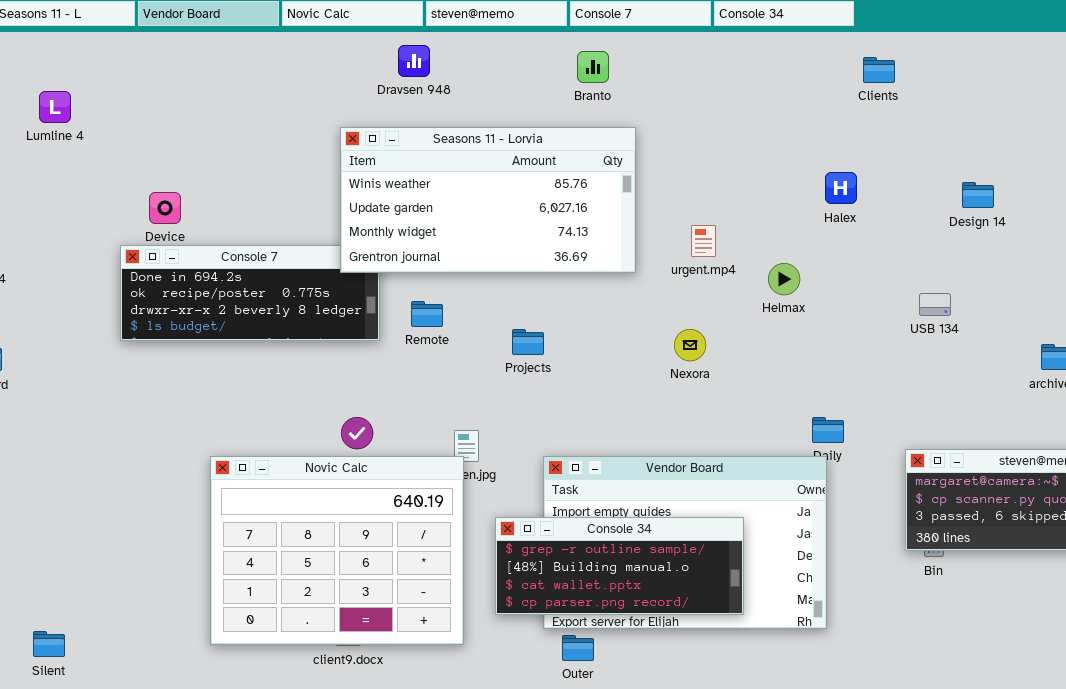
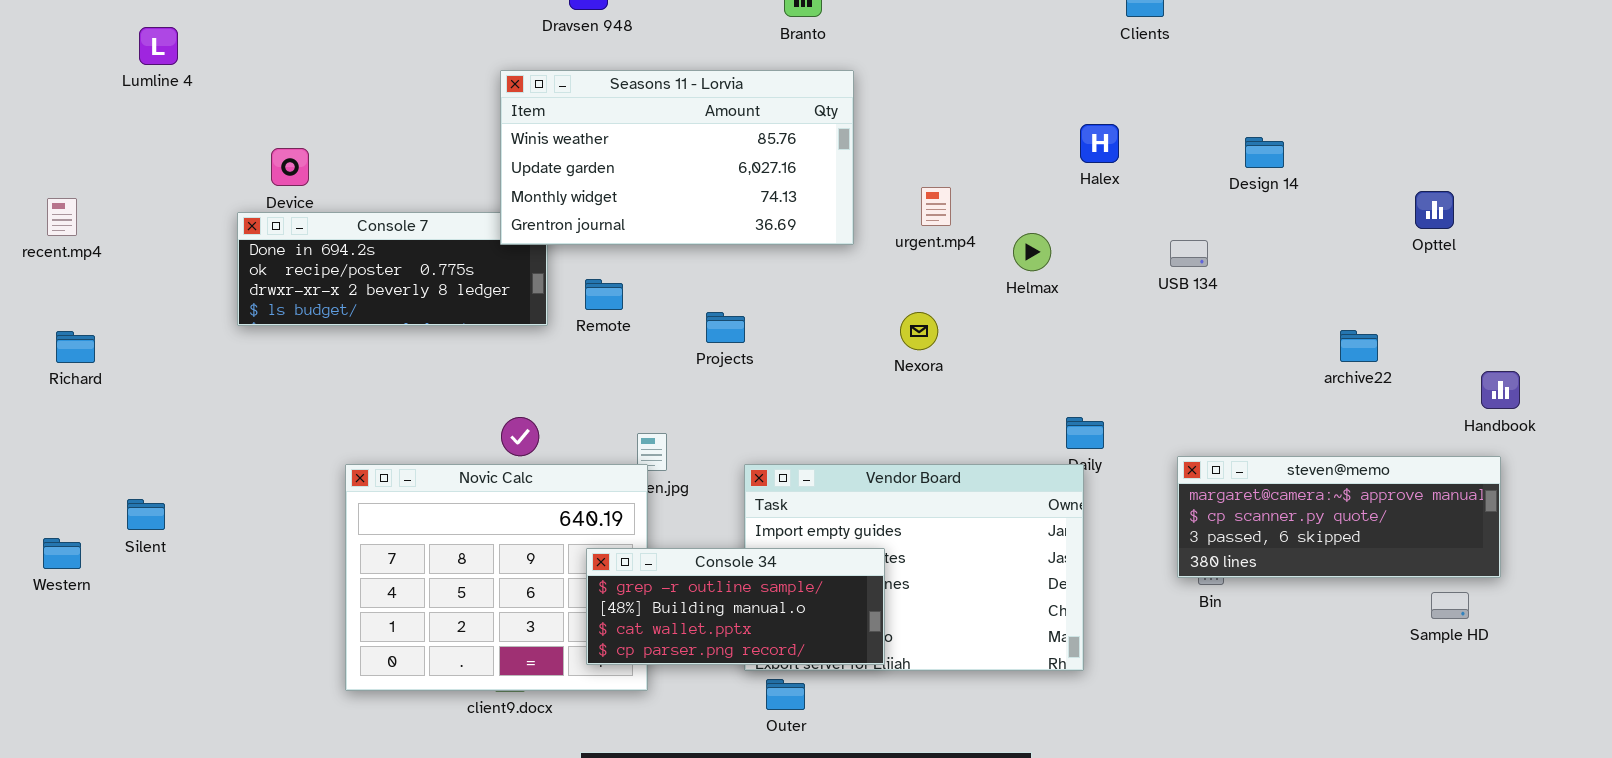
USB 134: [919,293,951,316] -> [1170,240,1208,267], moved
Console 34: [495,517,744,615] -> [586,548,885,665], moved
Silent: [33,631,65,657] -> [127,499,165,530], moved

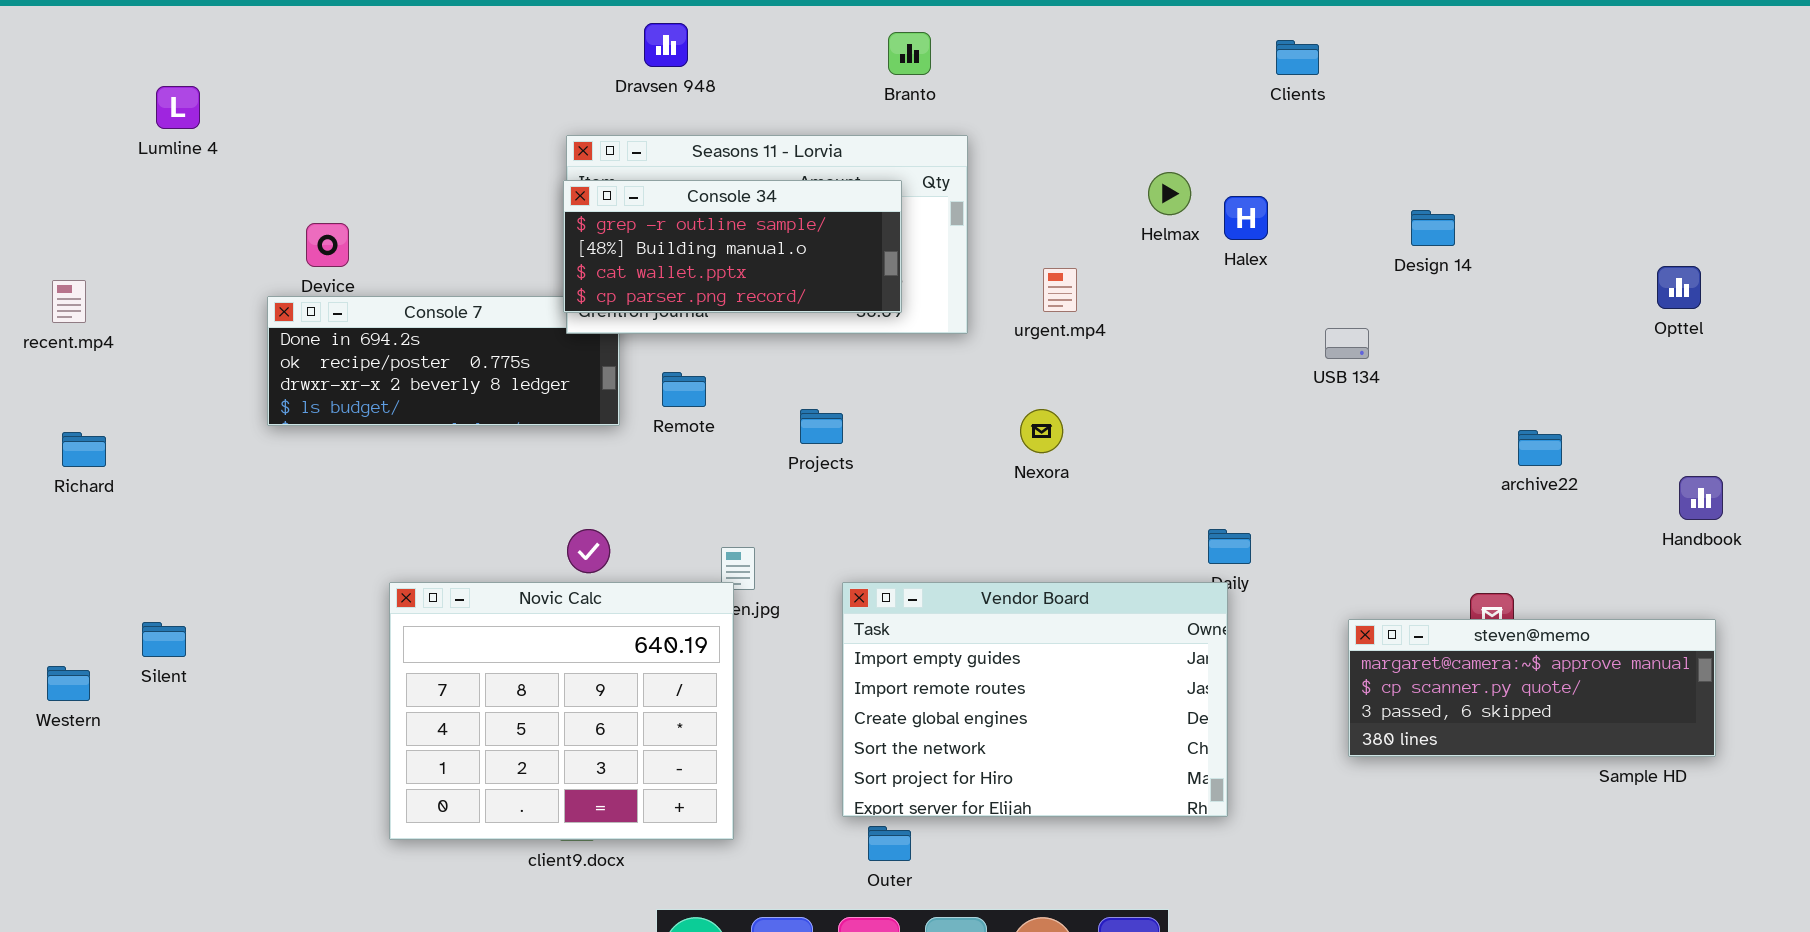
Opttel: [1415,191,1454,229] -> [1657,266,1701,309], moved
Helmax: [1013,233,1051,271] -> [1148,172,1191,215], moved
steven@memo: [1177,456,1501,578] -> [1348,619,1716,757], moved
Console 34: [586,548,885,665] -> [563,180,902,313], moved

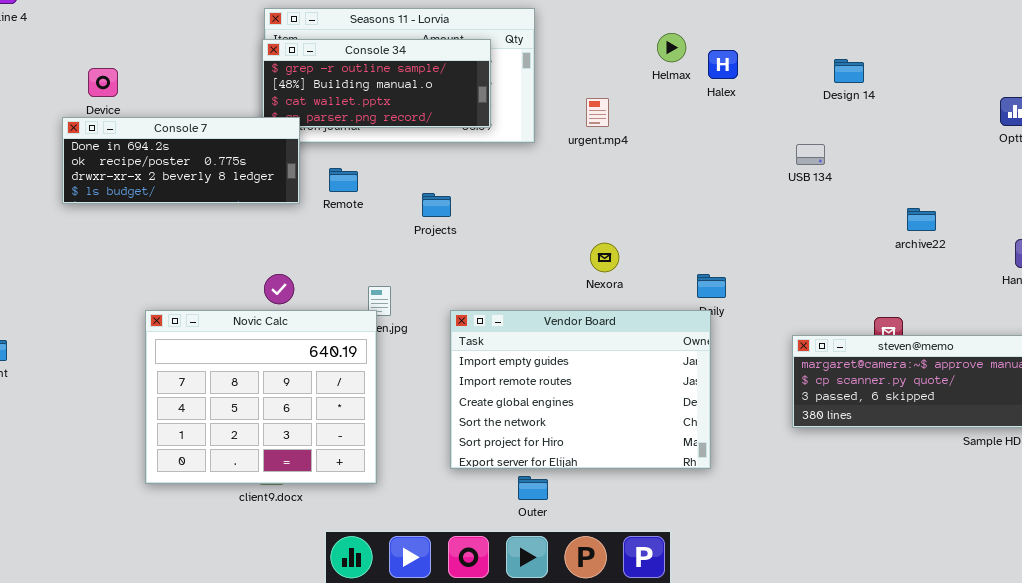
Console 7: [267,296,620,426] -> [62,117,300,204], raised
USB 134: [1325,328,1369,359] -> [796,144,825,165], moved
Nexora: [1020,409,1063,453] -> [590,243,619,272], moved
Outer: [868,826,911,861] -> [518,476,548,500], moved

